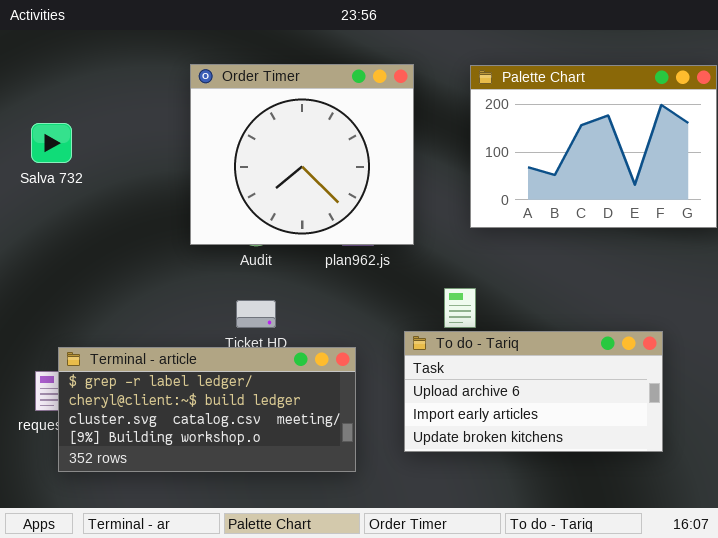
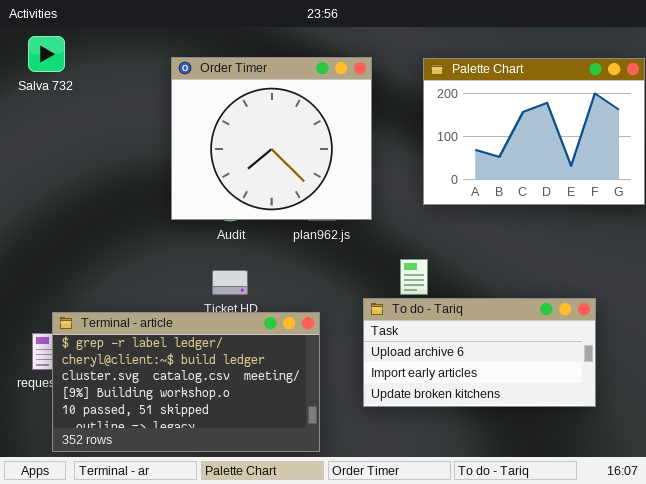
Salva 732: [31,123,72,163] -> [28,36,65,72], moved
Terminal - article: [58,347,356,472] -> [52,312,320,452], resized

